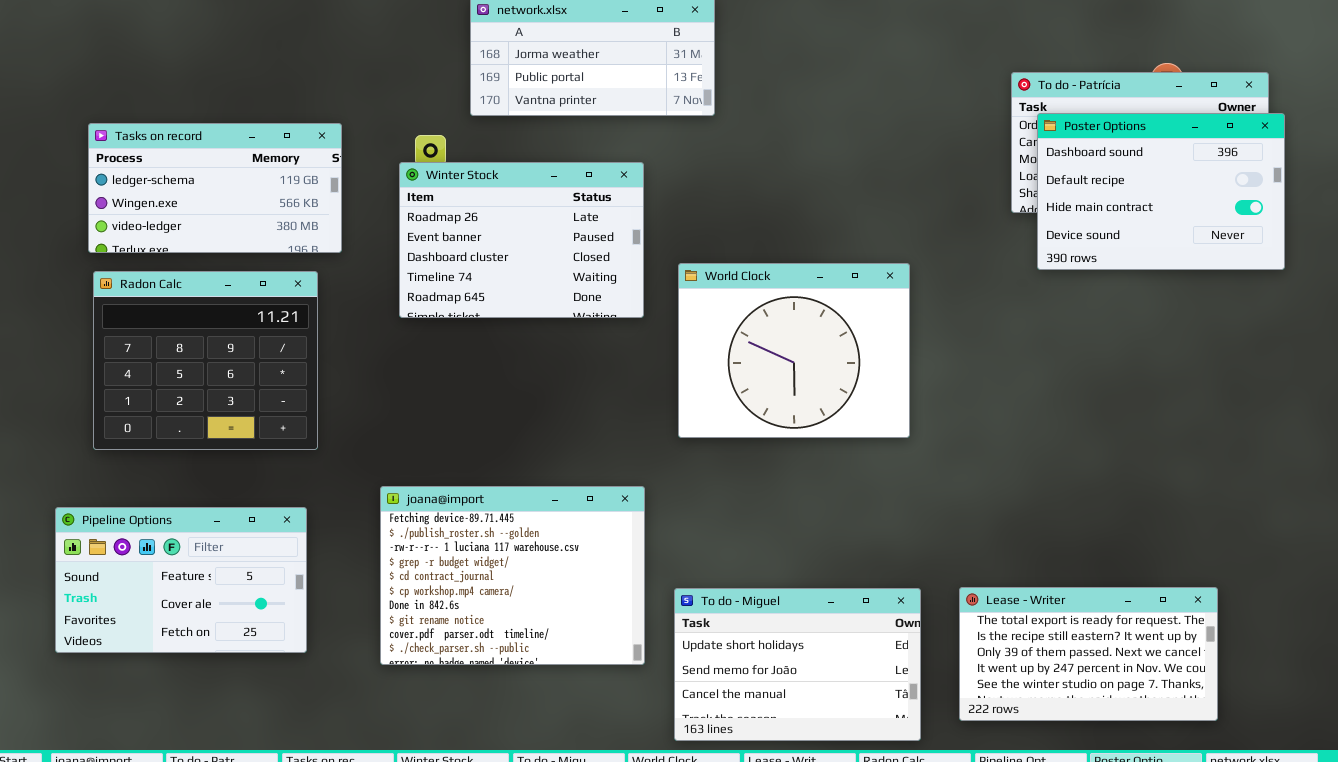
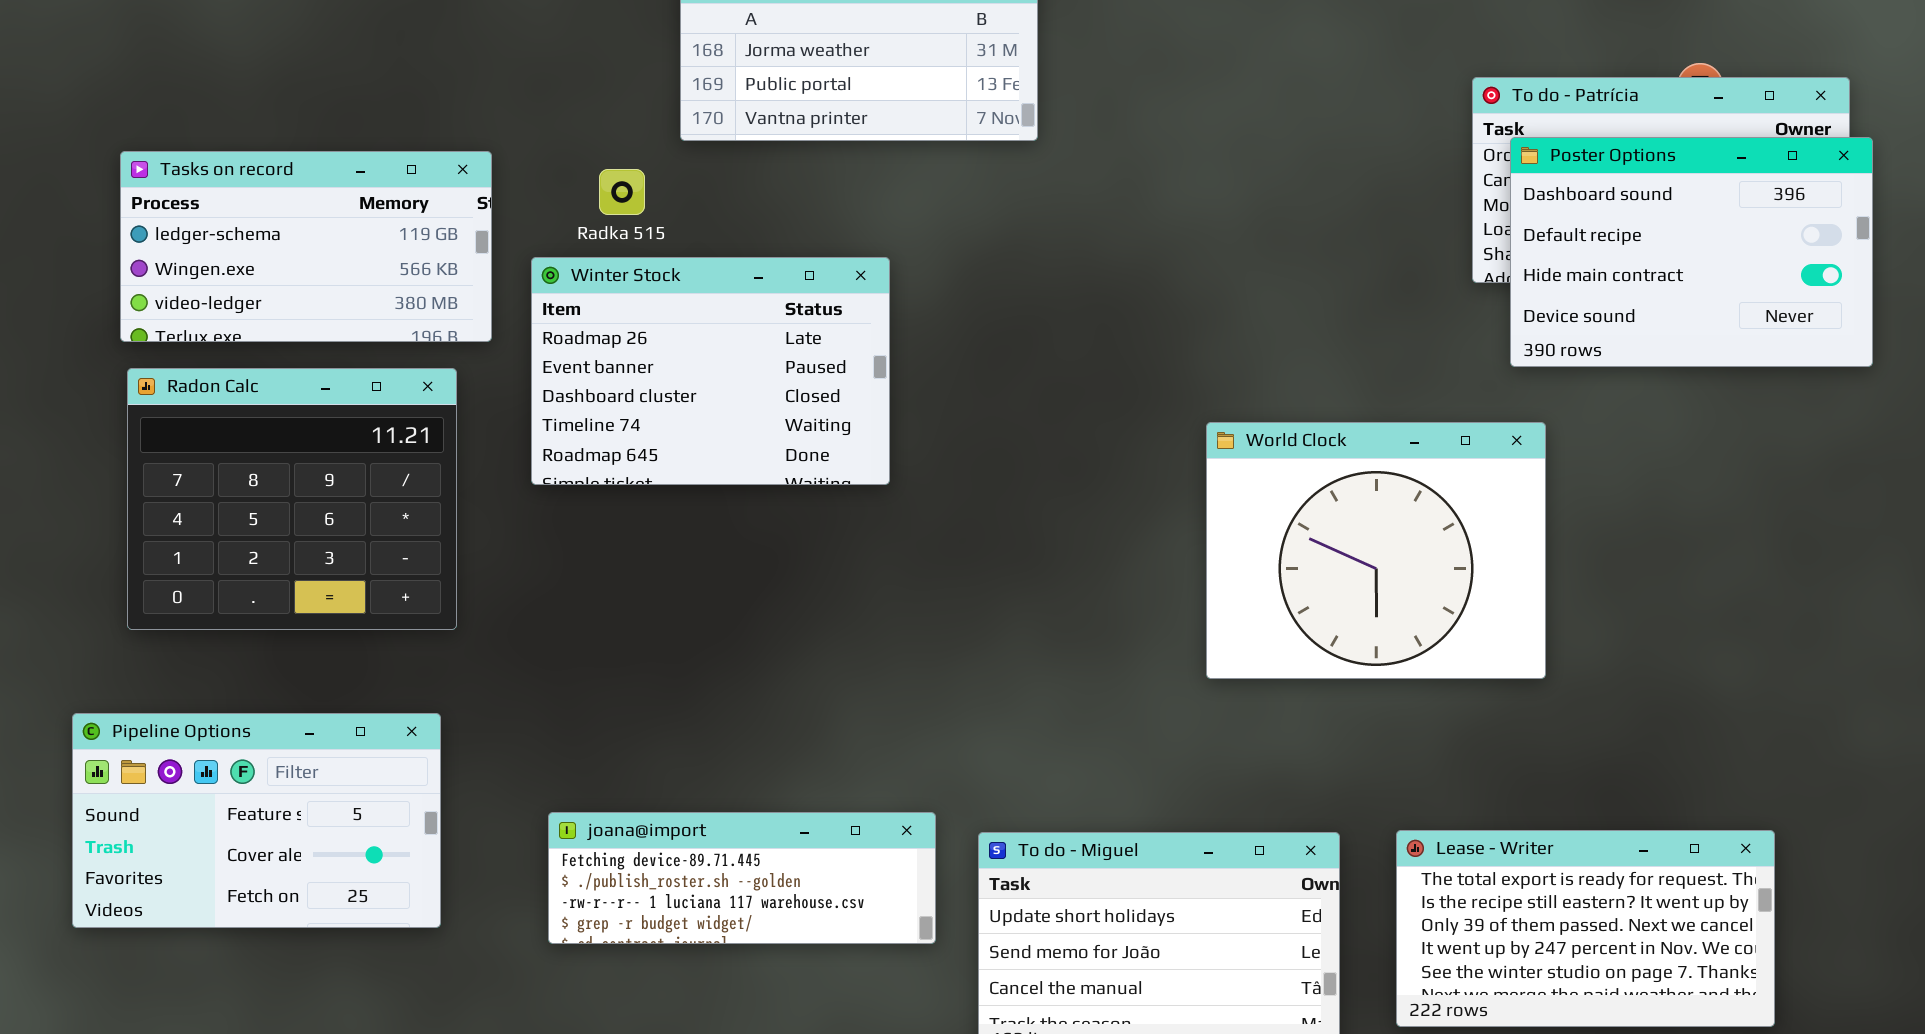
Winter Stock: [399,162,644,318] -> [531,257,890,485], moved
World Clock: [678,263,910,438] -> [1206,422,1546,679], moved
joana@import: [380,486,645,665] -> [548,812,936,944], resized

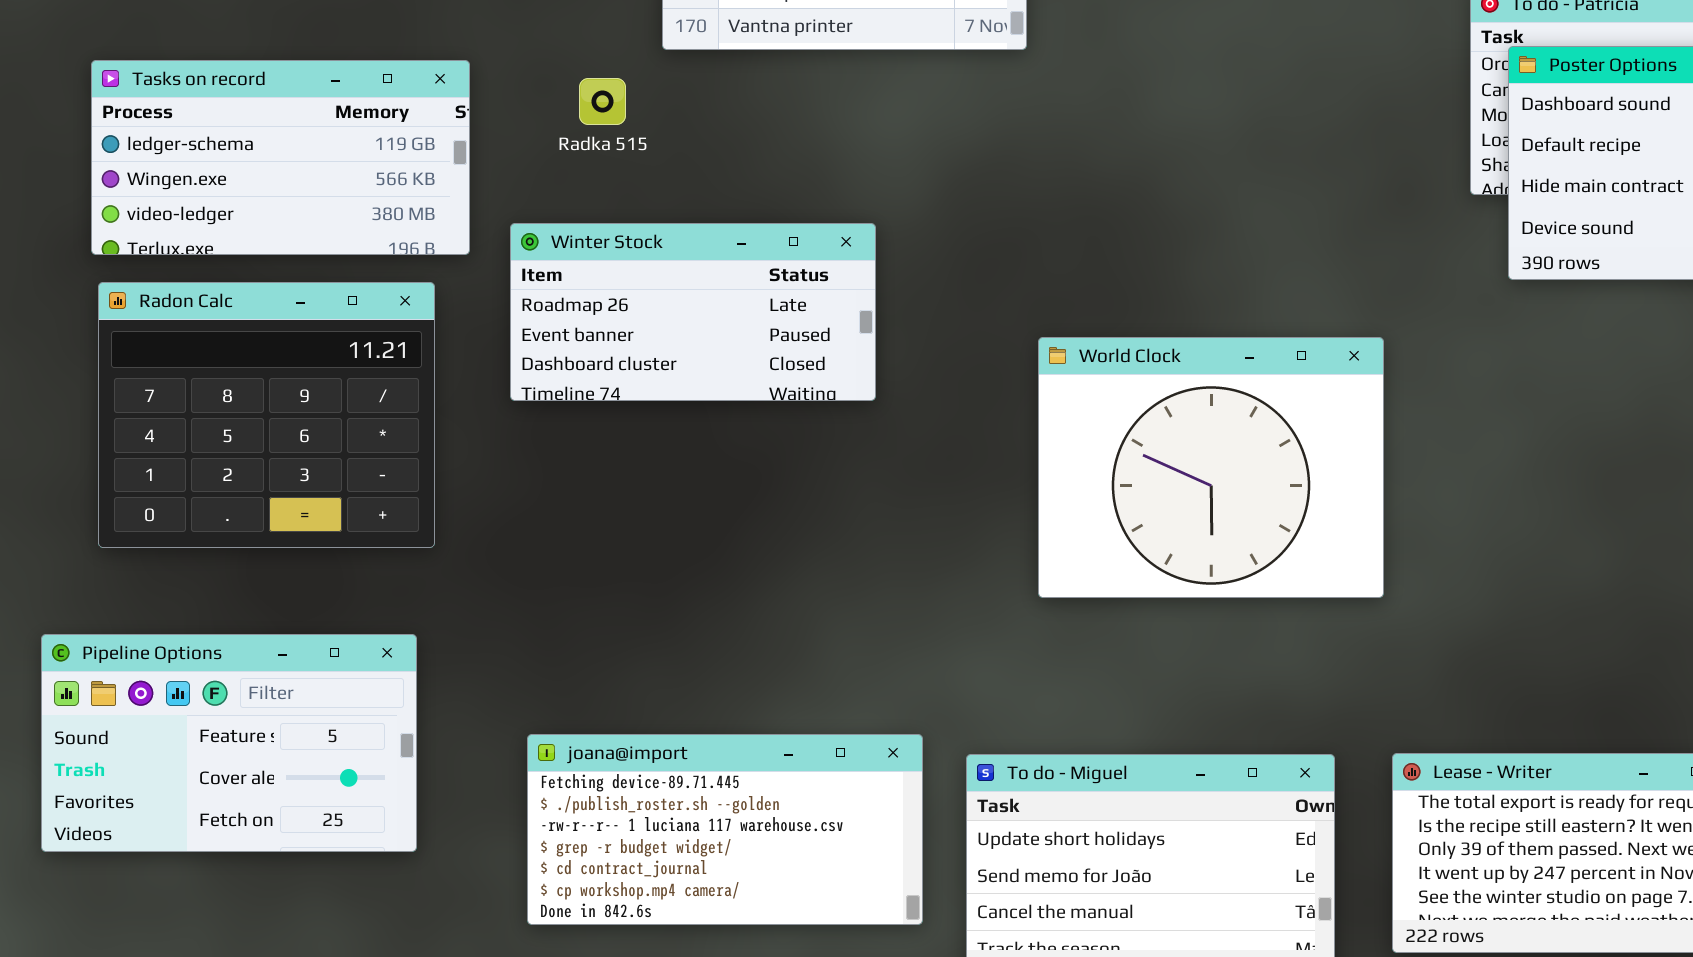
Winter Stock: [531,257,890,485] -> [510,223,876,401], resized
World Clock: [1206,422,1546,679] -> [1038,337,1384,598], moved
joana@import: [548,812,936,944] -> [527,734,923,925], resized

